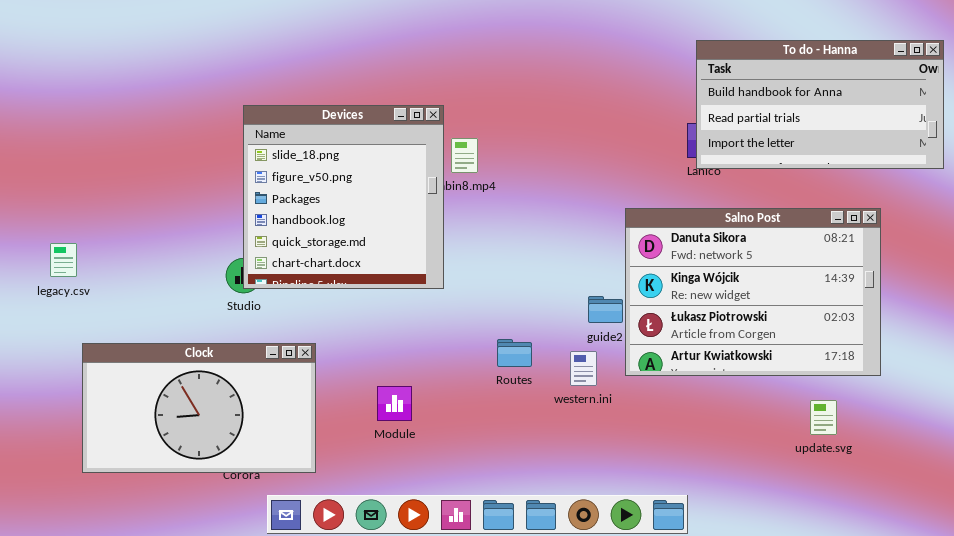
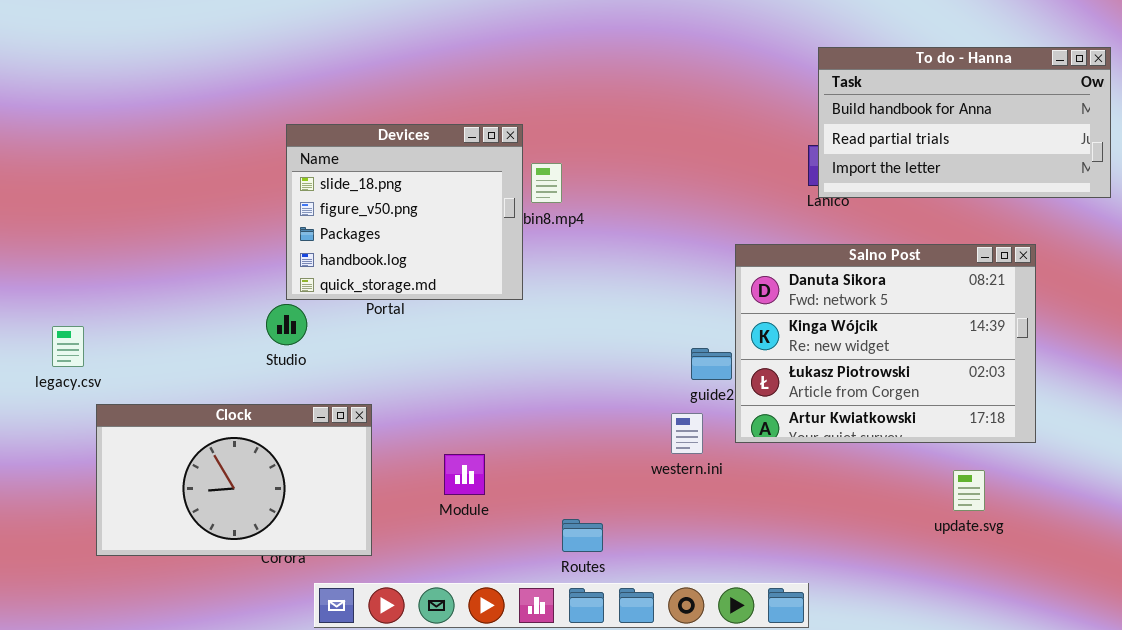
Devices: [243,105,444,289] -> [286,124,523,300], resized
legacy.csv: [50,243,77,277] -> [52,326,84,367], moved
Routes: [497,339,532,367] -> [562,519,603,552], moved

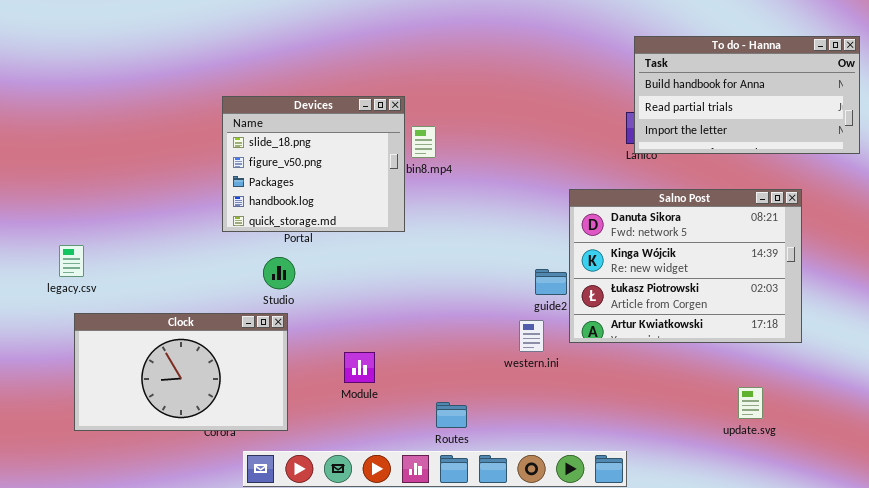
Studio: [266,304,307,345] -> [263,257,295,289], moved
legacy.csv: [52,326,84,367] -> [59,245,84,277], moved
update.svg: [953,470,985,511] -> [738,387,763,419], moved

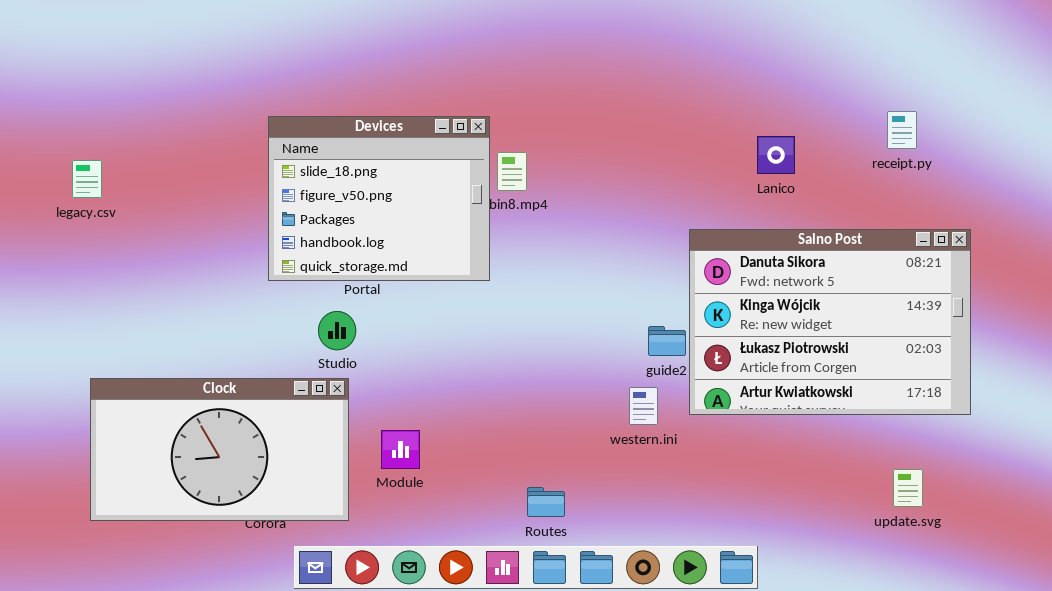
To do - Hanna: [634,36,860,154] -> none, closed
legacy.csv: [59,245,84,277] -> [72,160,102,198], moved
Module: [344,352,375,383] -> [381,430,420,469], moved

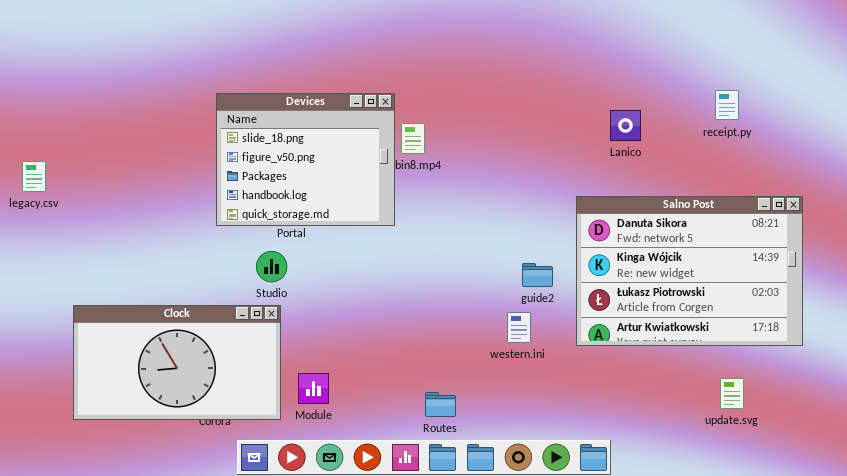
legacy.csv: [72,160,102,198] -> [22,161,46,192], moved
Salno Post: [689,229,971,415] -> [576,196,803,346], moved
Module: [381,430,420,469] -> [298,373,329,404], moved

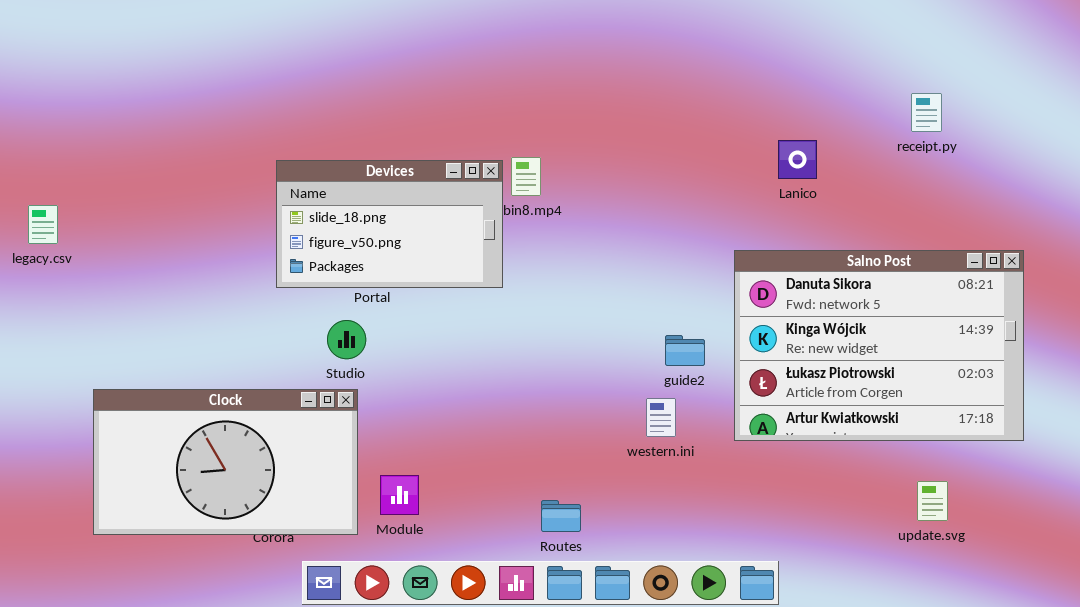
receipt.py: [715,90,739,120] -> [911,93,942,132], moved
Devices: [216,93,395,226] -> [276,160,503,288], resized

